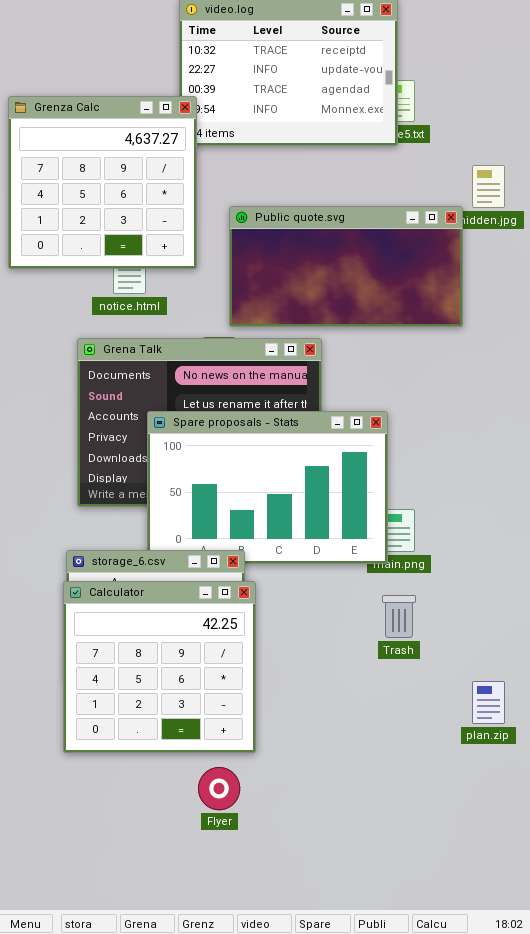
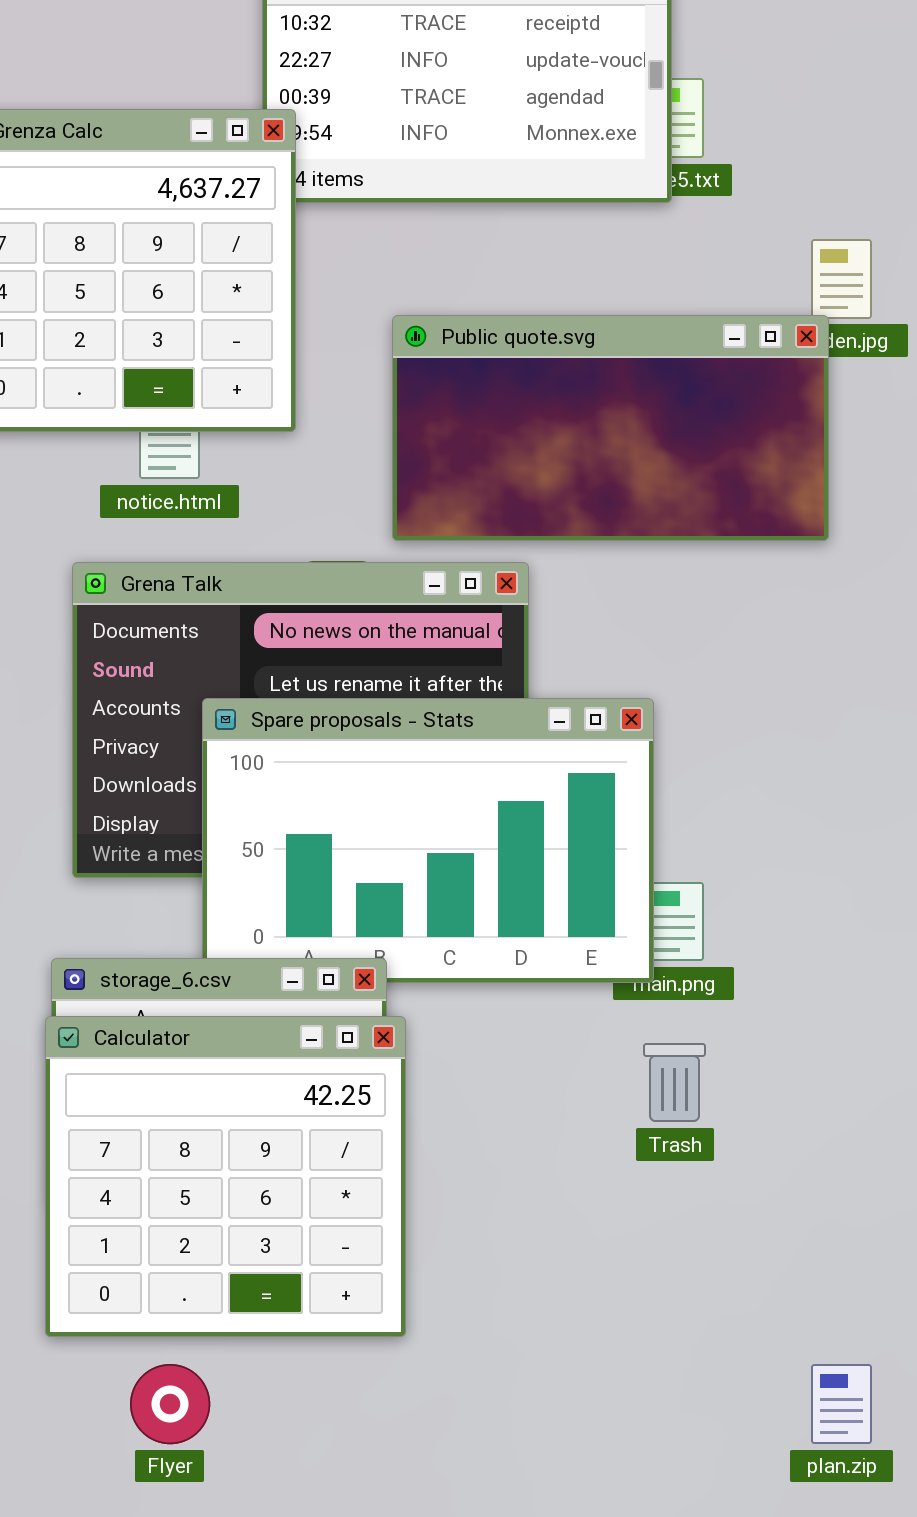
Public quote.svg: [229,206,463,327] -> [392,315,829,541], moved
plan.zip: [472,681,505,724] -> [811,1364,872,1444], moved
Flyer: [198,767,240,810] -> [130,1364,210,1444], moved

